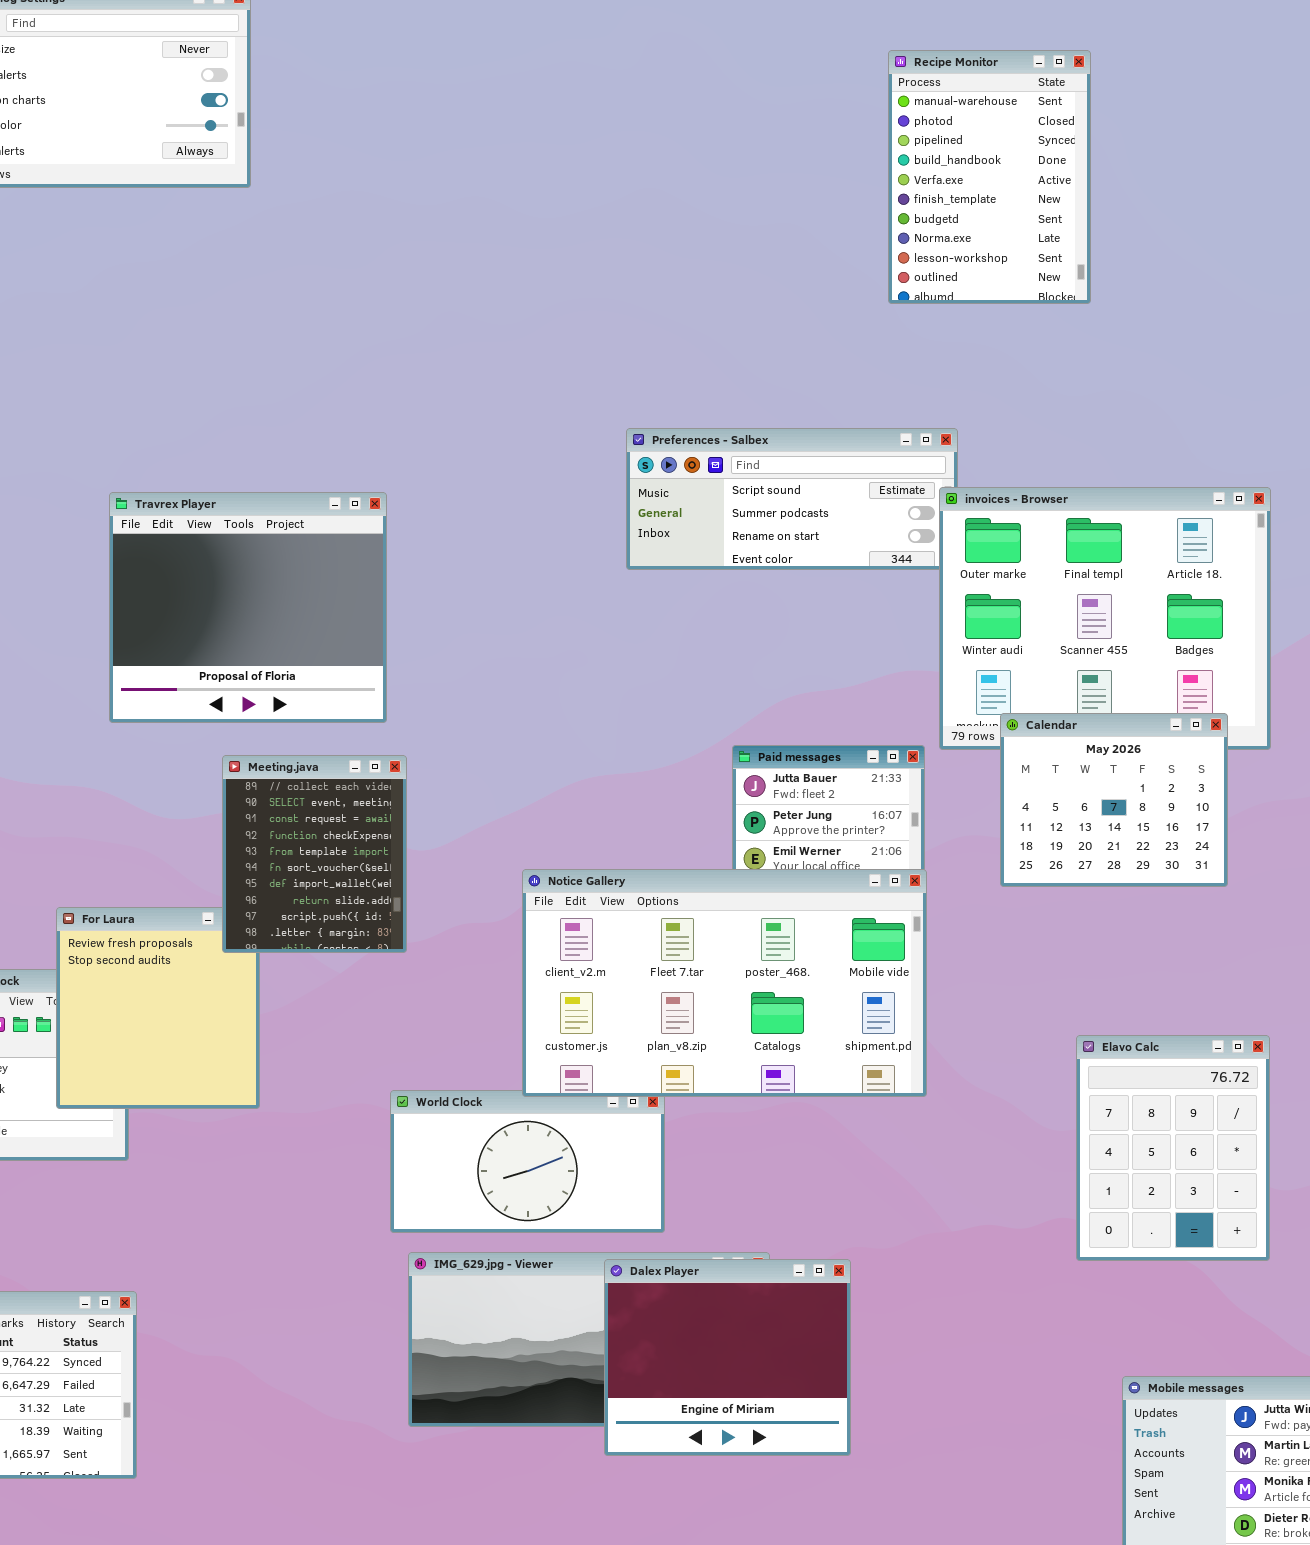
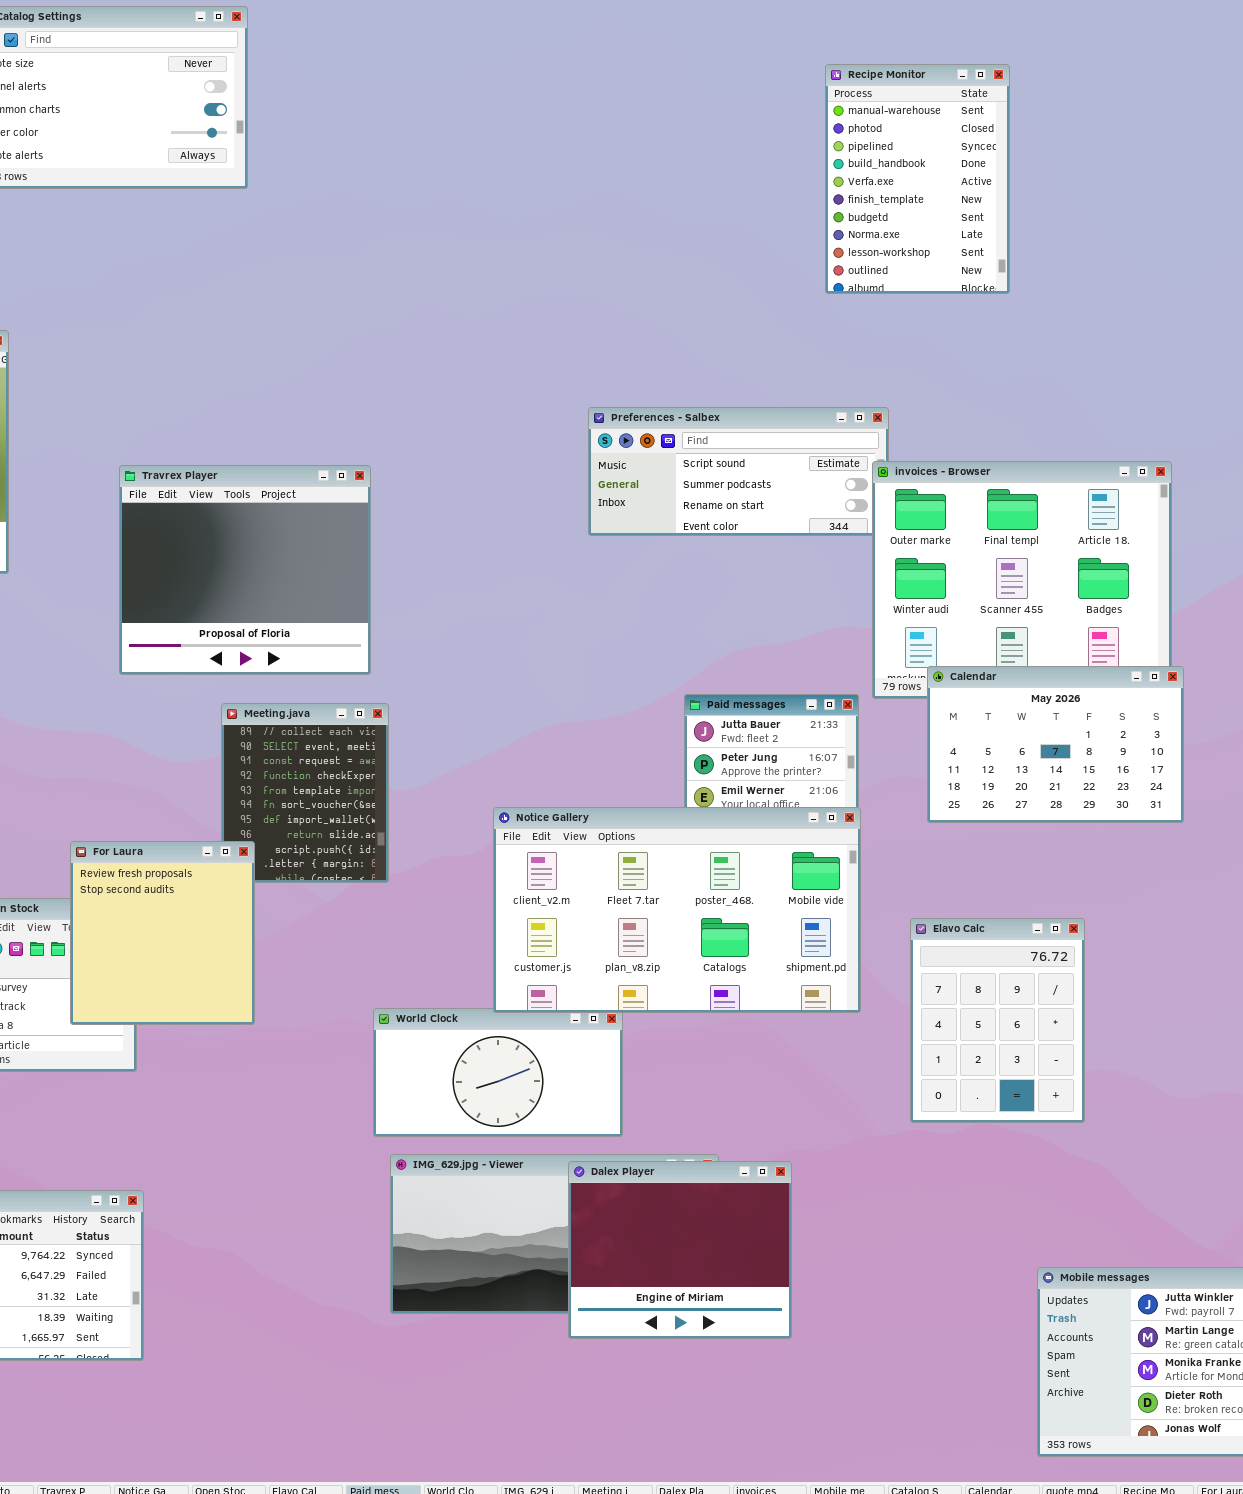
Calendar: [1000,713,1228,887] -> [927,666,1184,823], resized
For Laura: [56,907,260,1109] -> [70,841,255,1025], raised
Elavo Calc: [1076,1035,1270,1261] -> [910,918,1085,1123], moved

